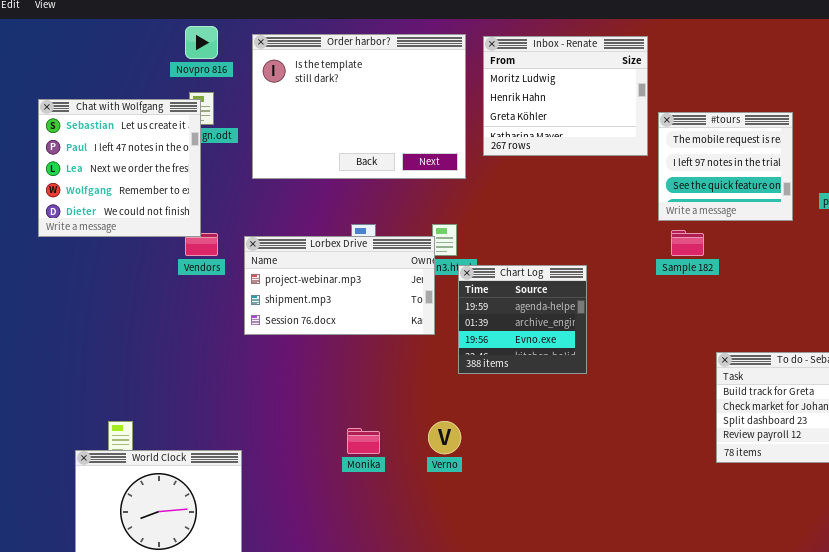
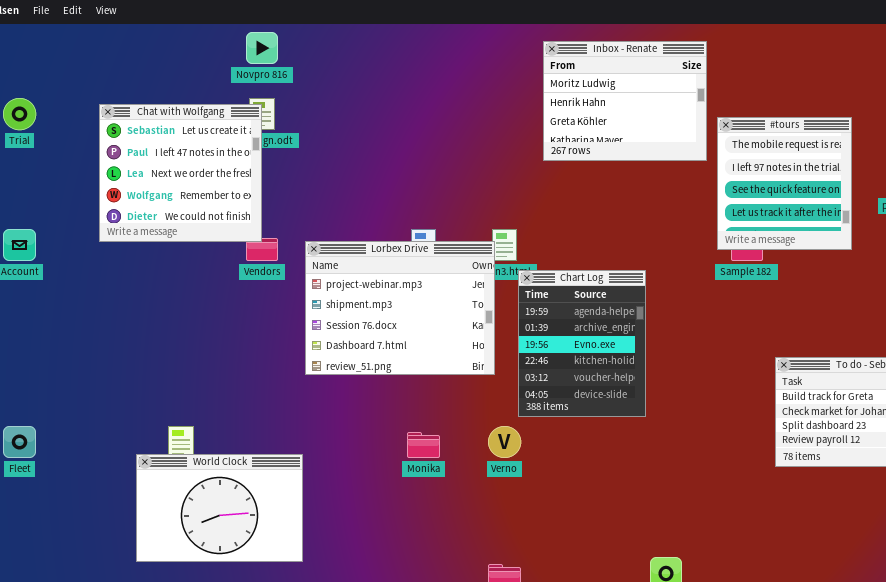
Order harbor?: [252,34,466,179] -> none, closed
#tours: [658,112,793,221] -> [717,117,852,250], resized
Lorbex Drive: [244,236,435,335] -> [305,241,495,375], resized
Chart Log: [458,265,587,374] -> [518,270,646,417], resized

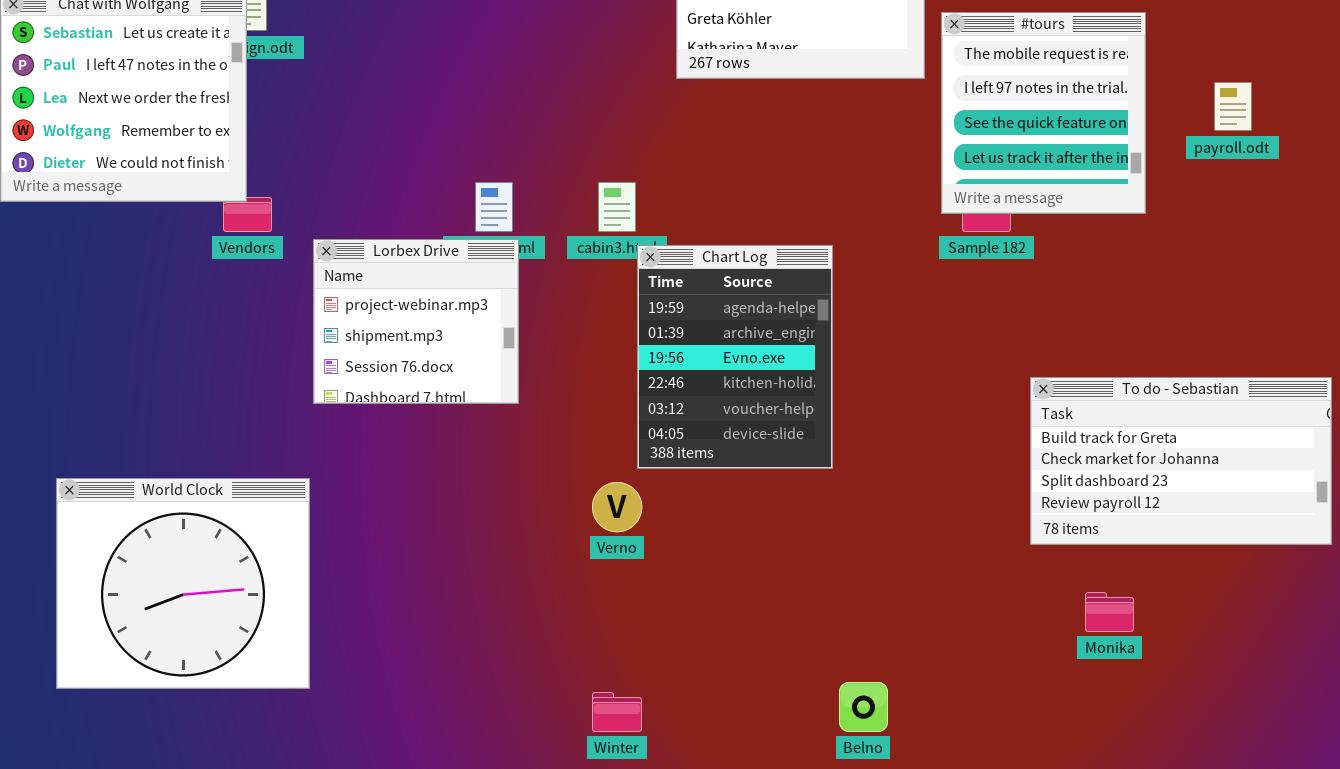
Lorbex Drive: [305,241,495,375] -> [313,239,519,404], resized
Monika: [407,432,440,458] -> [1085,592,1134,632], moved
World Clock: [136,454,303,562] -> [56,478,310,689], resized

